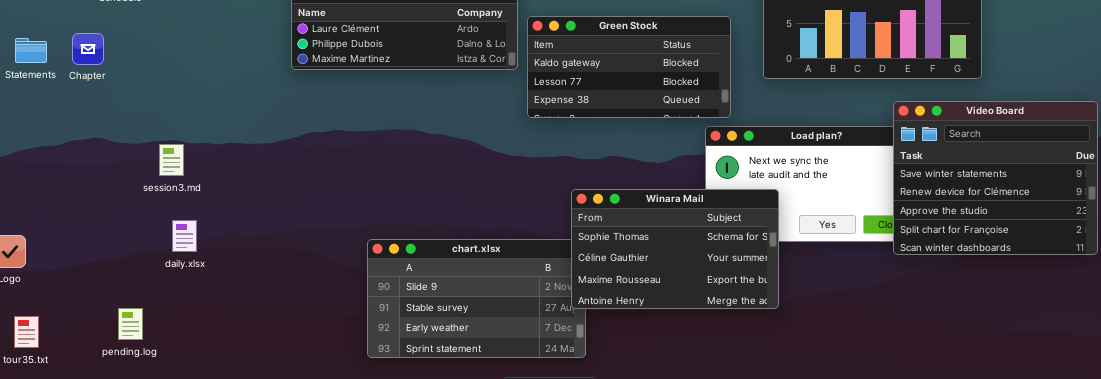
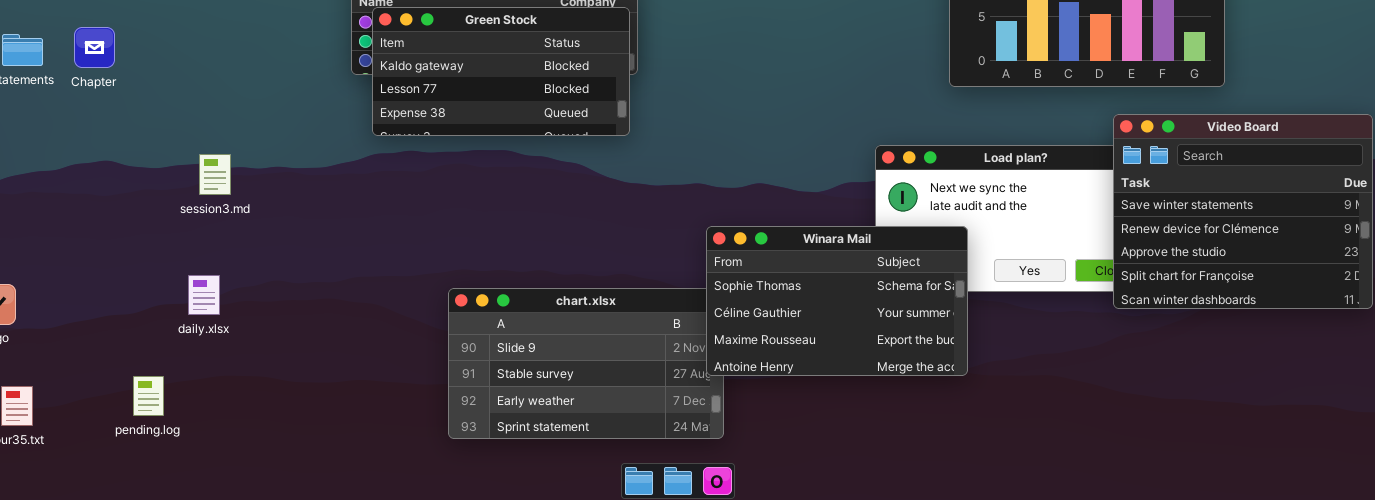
Green Stock: [527,16,731,118] -> [372,7,630,136], moved
session3.md: [159,144,184,176] -> [199,154,231,195], moved
daily.xlsx: [172,220,197,252] -> [188,275,220,315], moved

